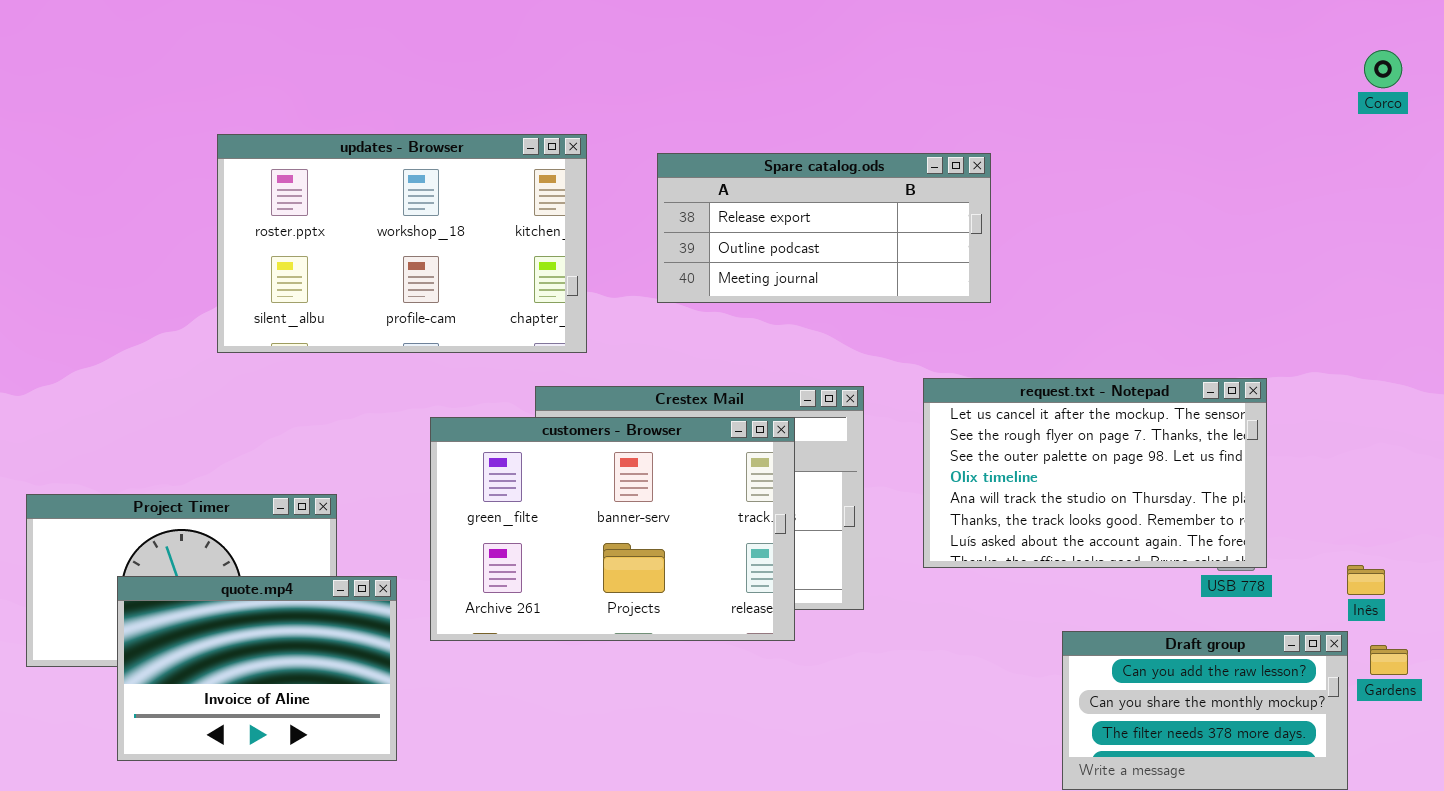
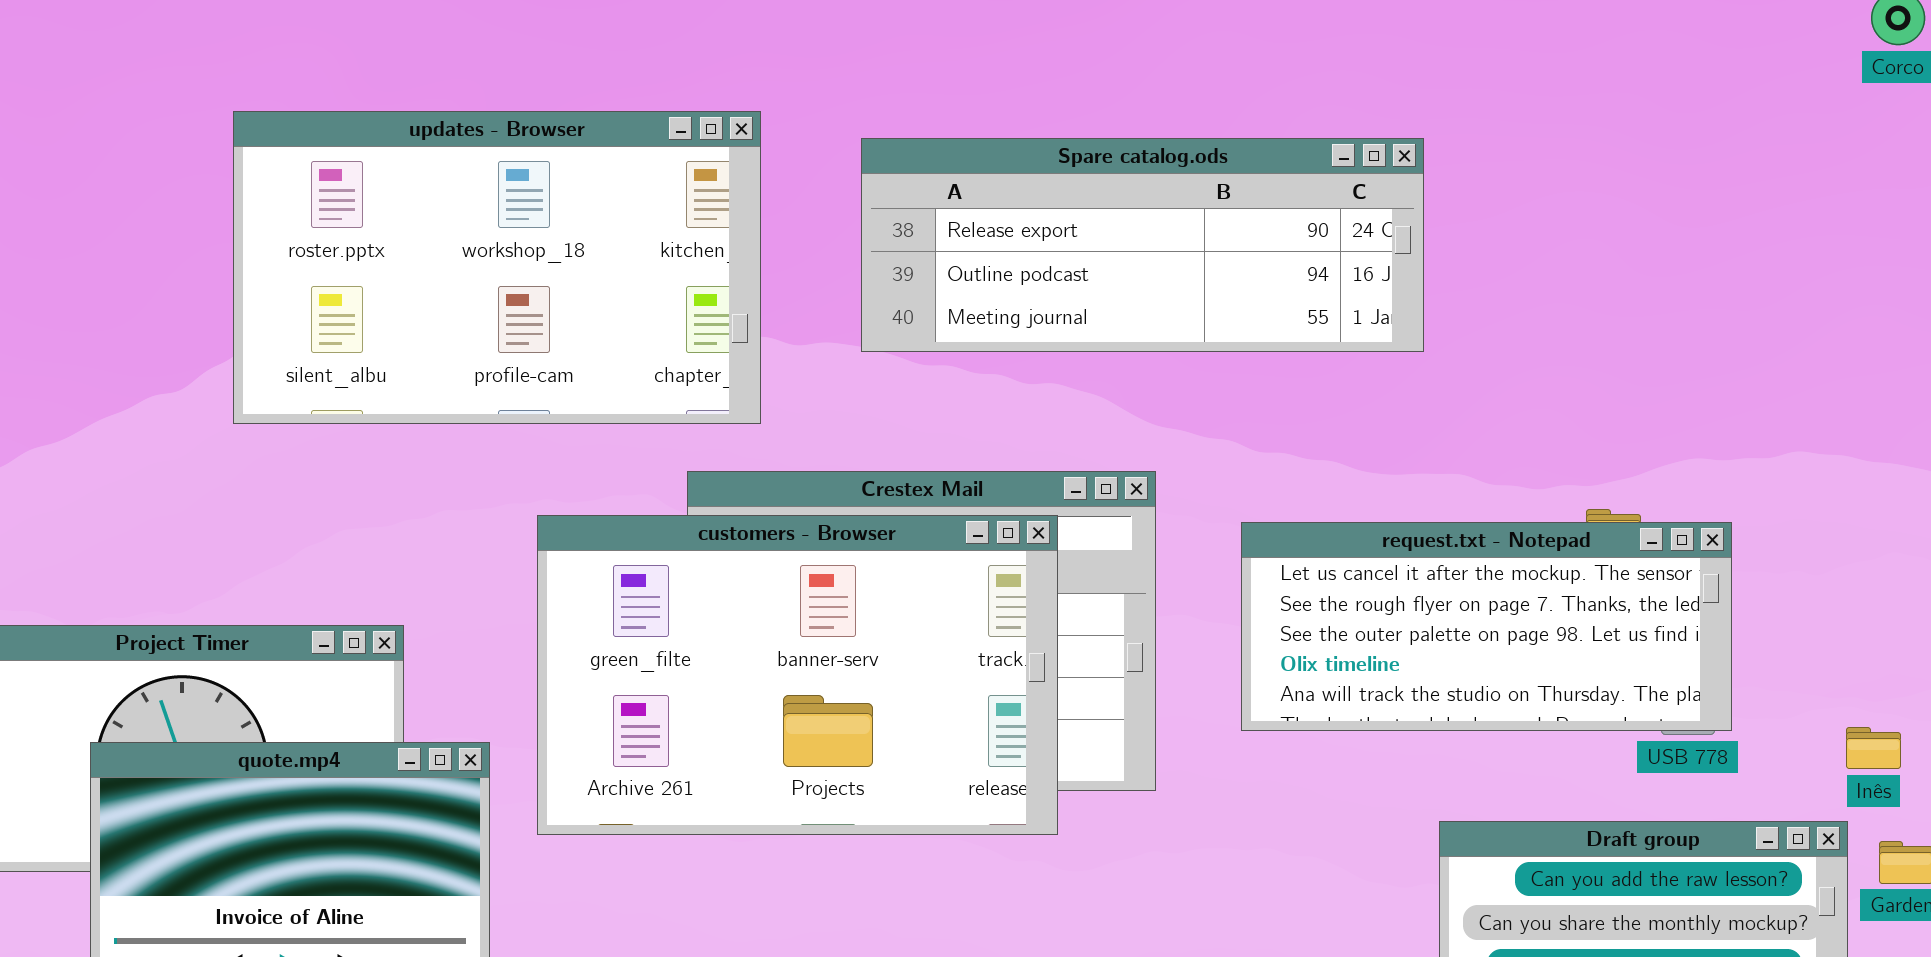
Spare catalog.ods: [657,153,991,303] -> [861,138,1424,352], resized
request.txt - Notepad: [923,378,1267,568] -> [1241,522,1732,731], resized

